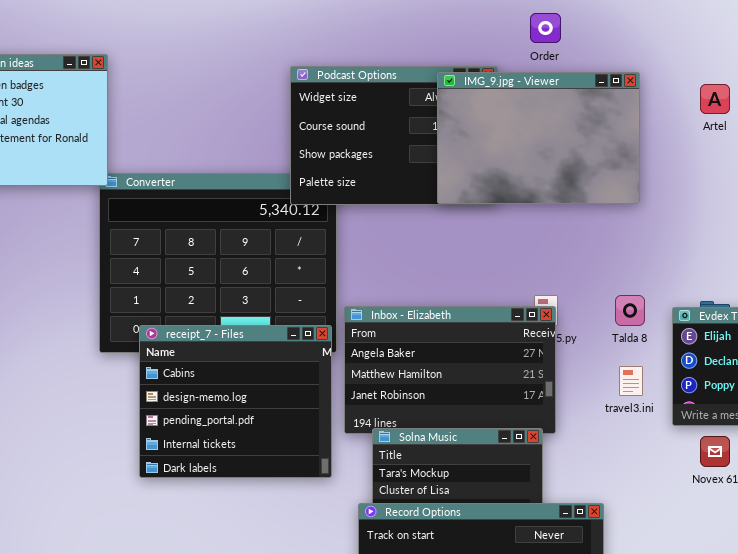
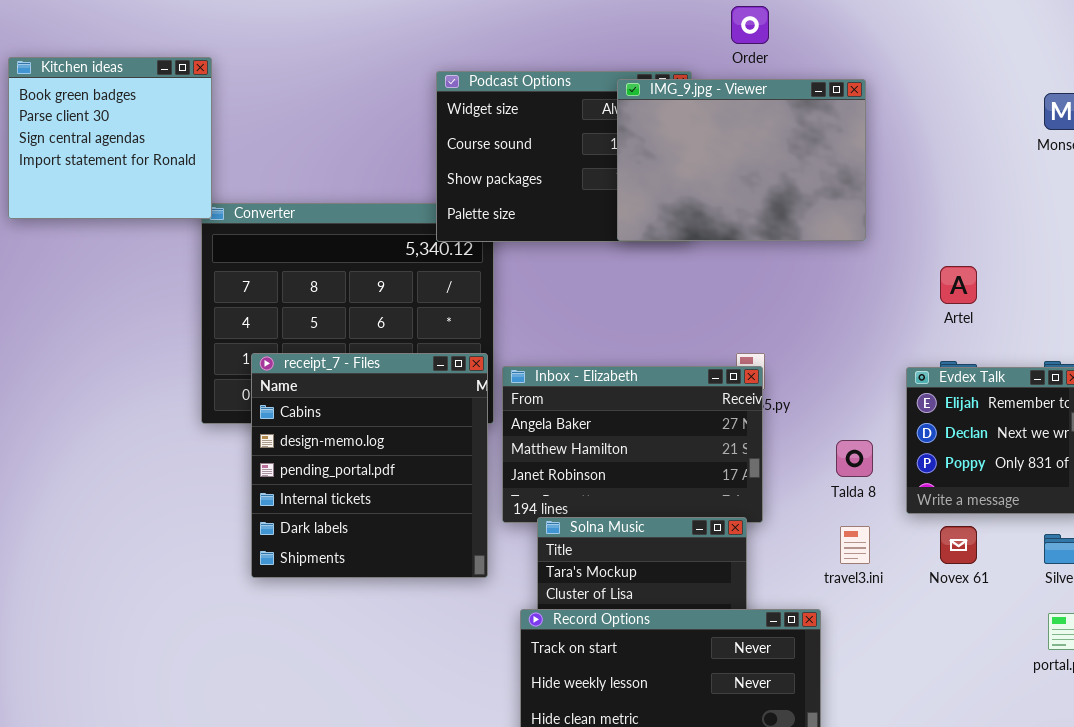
Artel: [700,84,730,114] -> [940,266,977,304], moved
Talda 8: [615,295,645,326] -> [836,440,873,477], moved
receipt_7 - Files: [139,325,332,478] -> [251,353,488,578], resized
travel3.ini: [619,366,643,396] -> [840,526,870,564], moved

